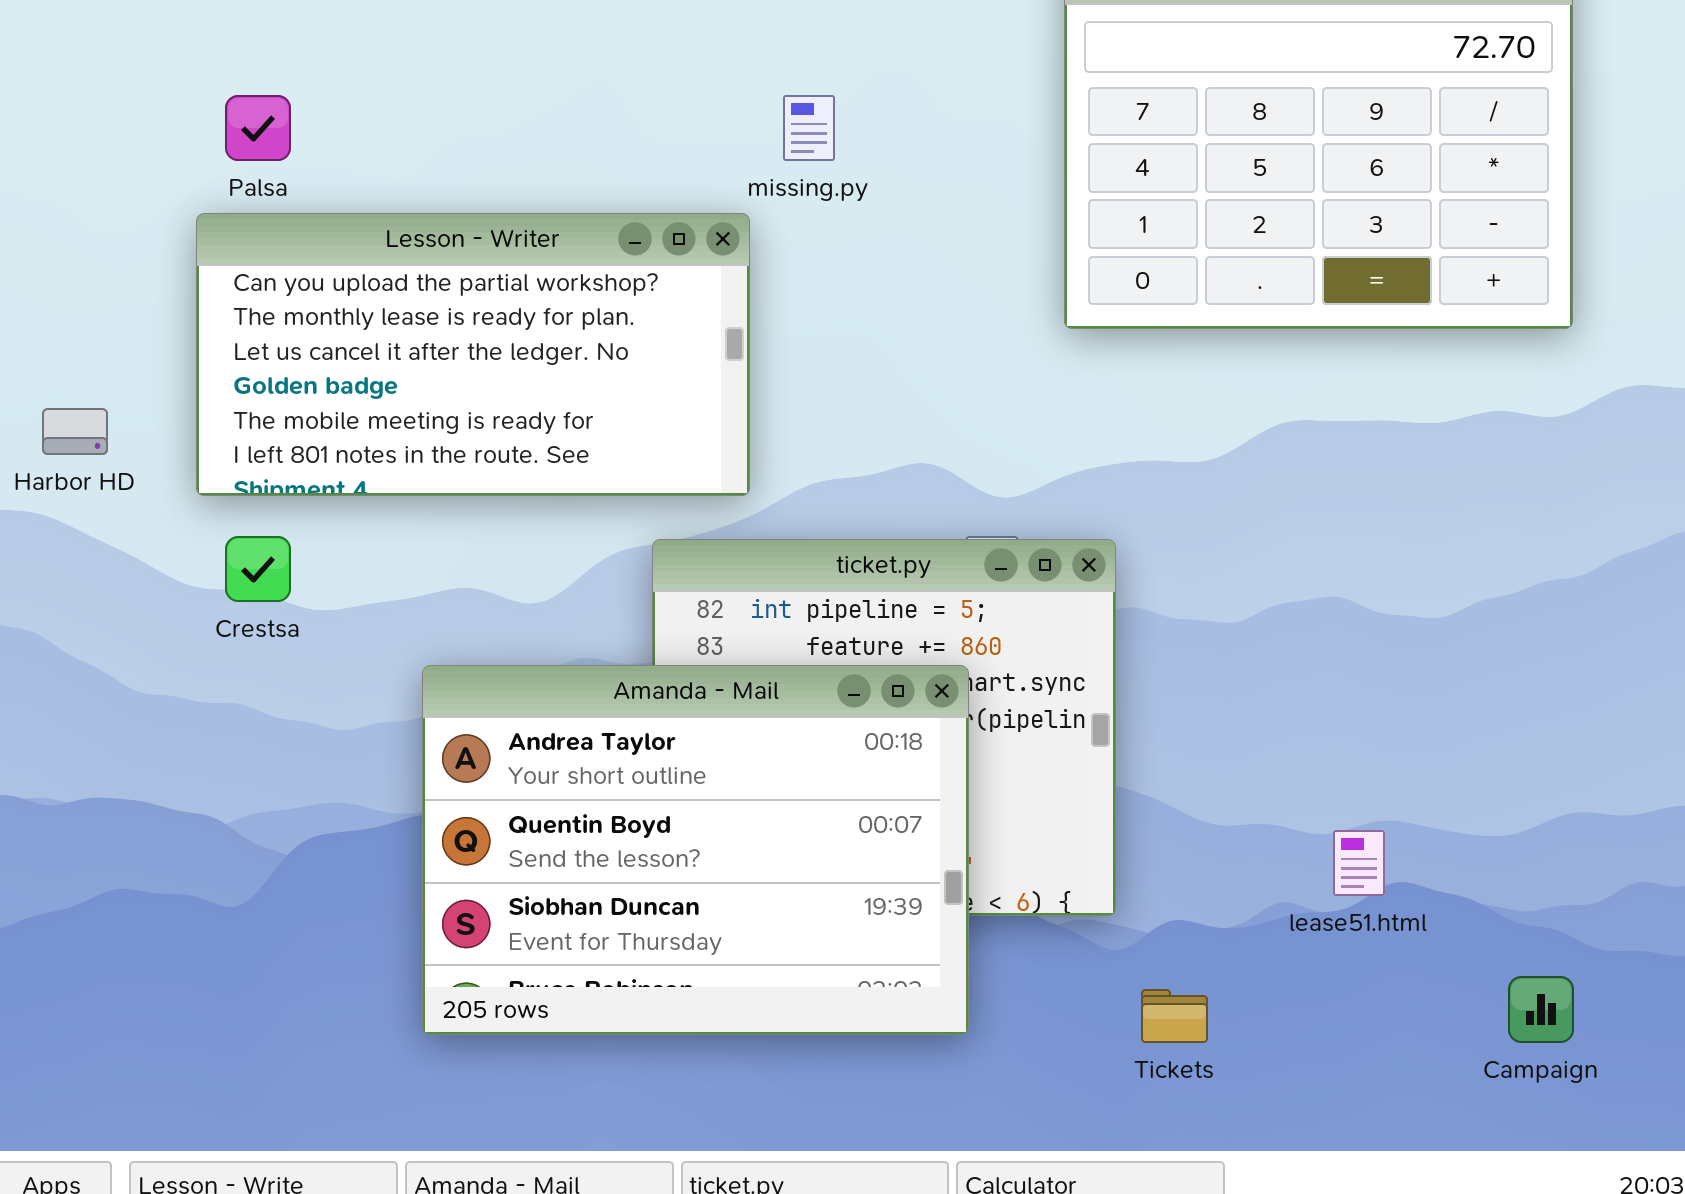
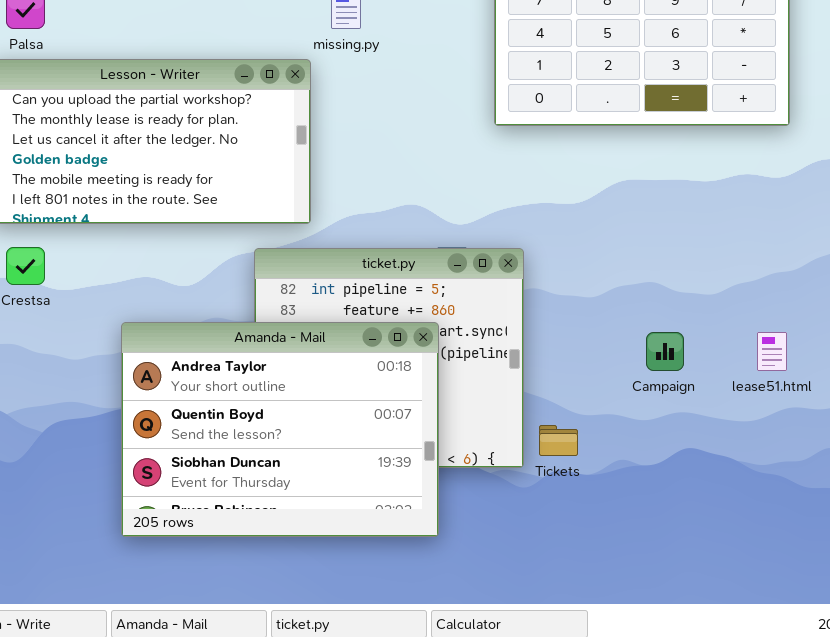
lease51.html: [1333,830,1385,896] -> [757,332,787,371], moved
Campaign: [1508,976,1574,1043] -> [646,332,684,371], moved
Tickets: [1141,989,1208,1043] -> [539,425,578,456], moved

